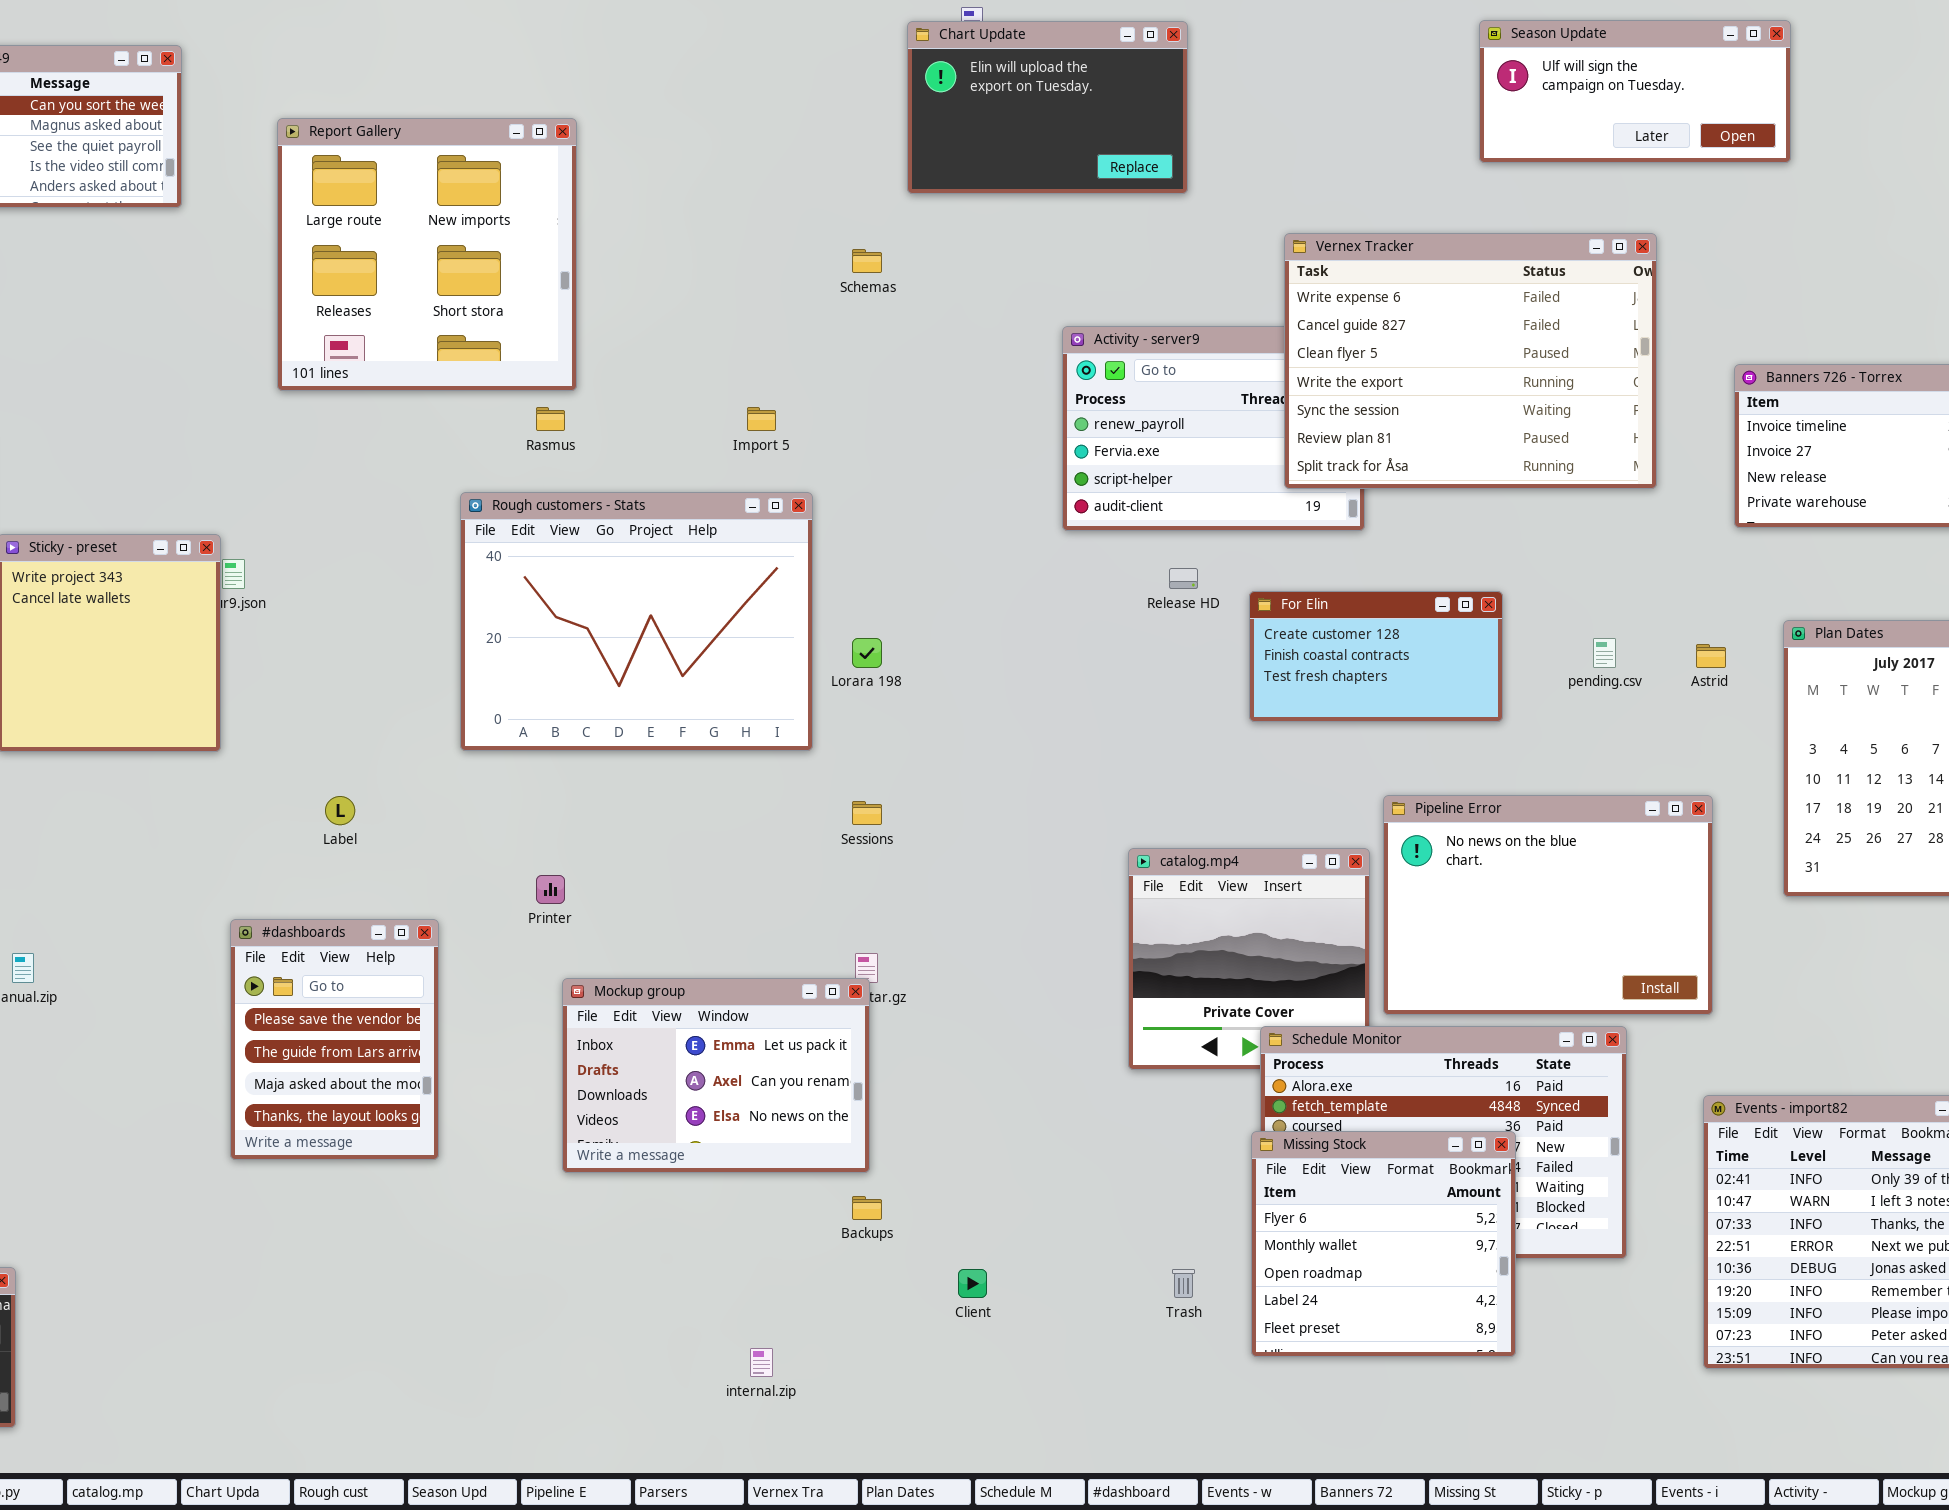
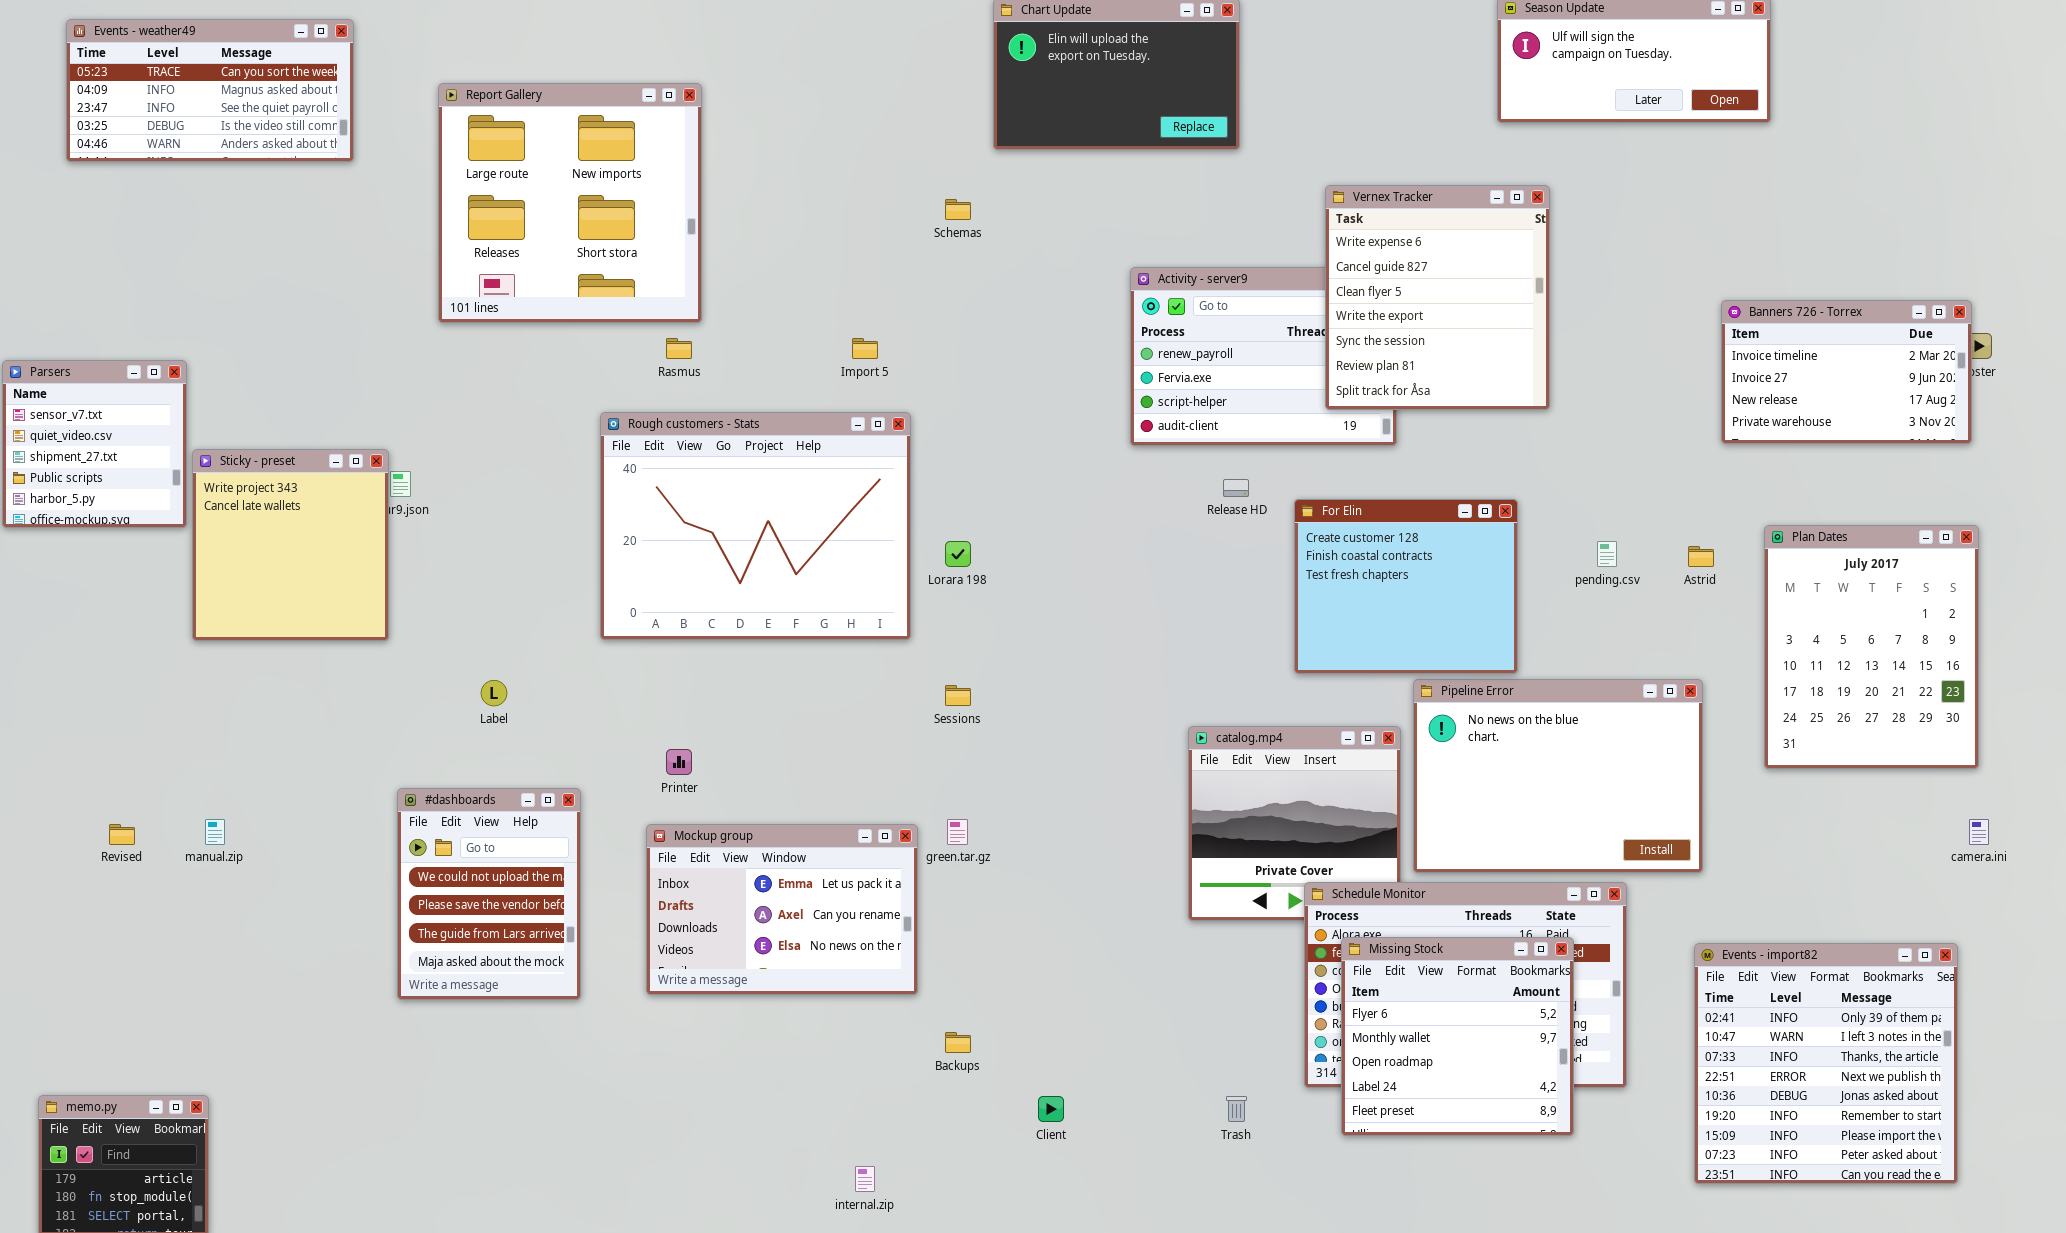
Vernex Tracker: [1284,233,1657,489] -> [1325,185,1550,410], resized
For Elin: [1249,591,1503,722] -> [1294,499,1518,674], resized
#dashboards: [230,919,439,1160] -> [397,788,581,1000], scrolled up 1 row
Mockup group: [562,978,870,1173] -> [646,824,918,995], moved
Missing Stock: [1251,1131,1516,1357] -> [1341,937,1574,1136], moved

